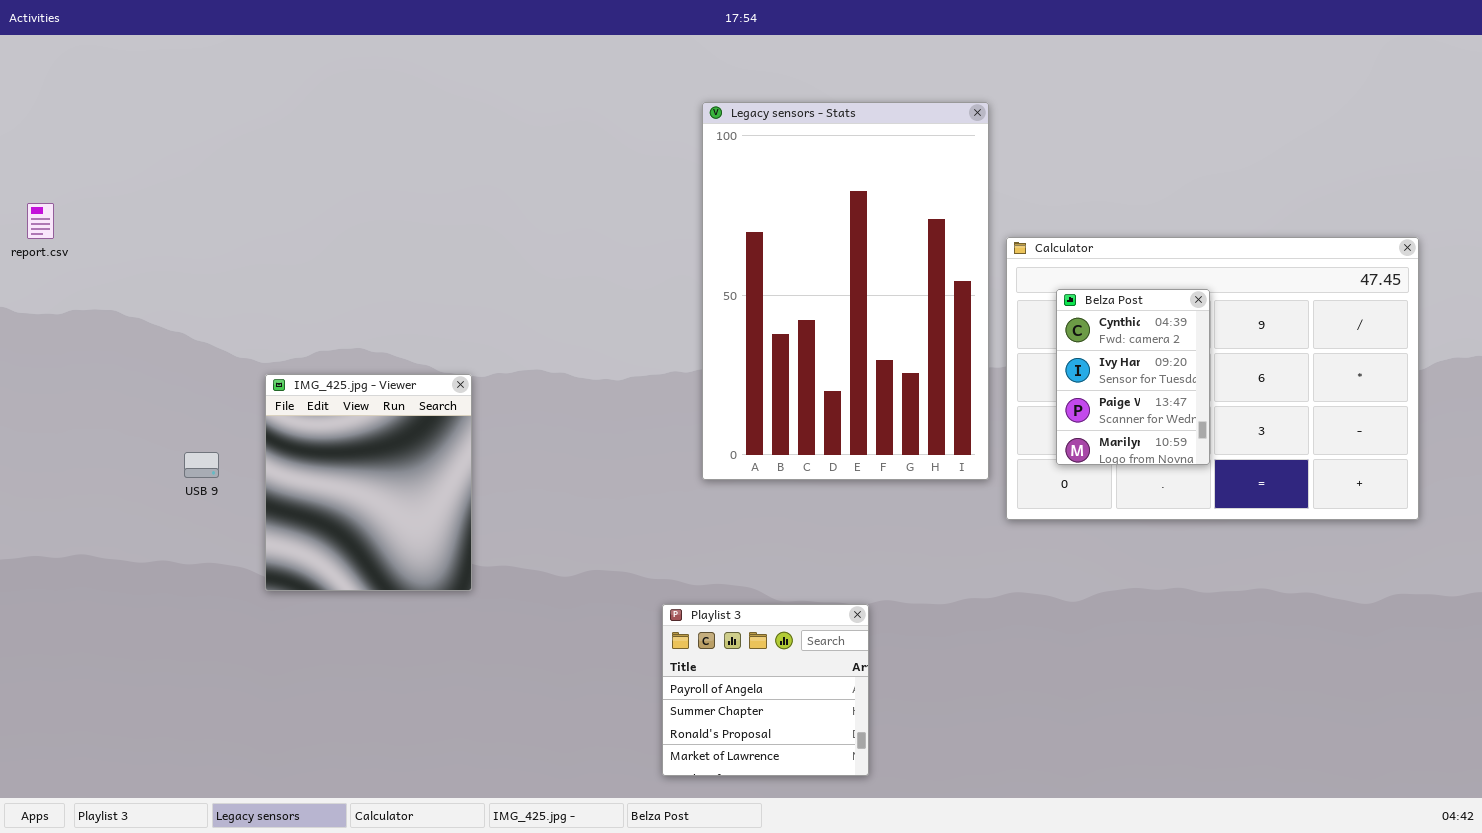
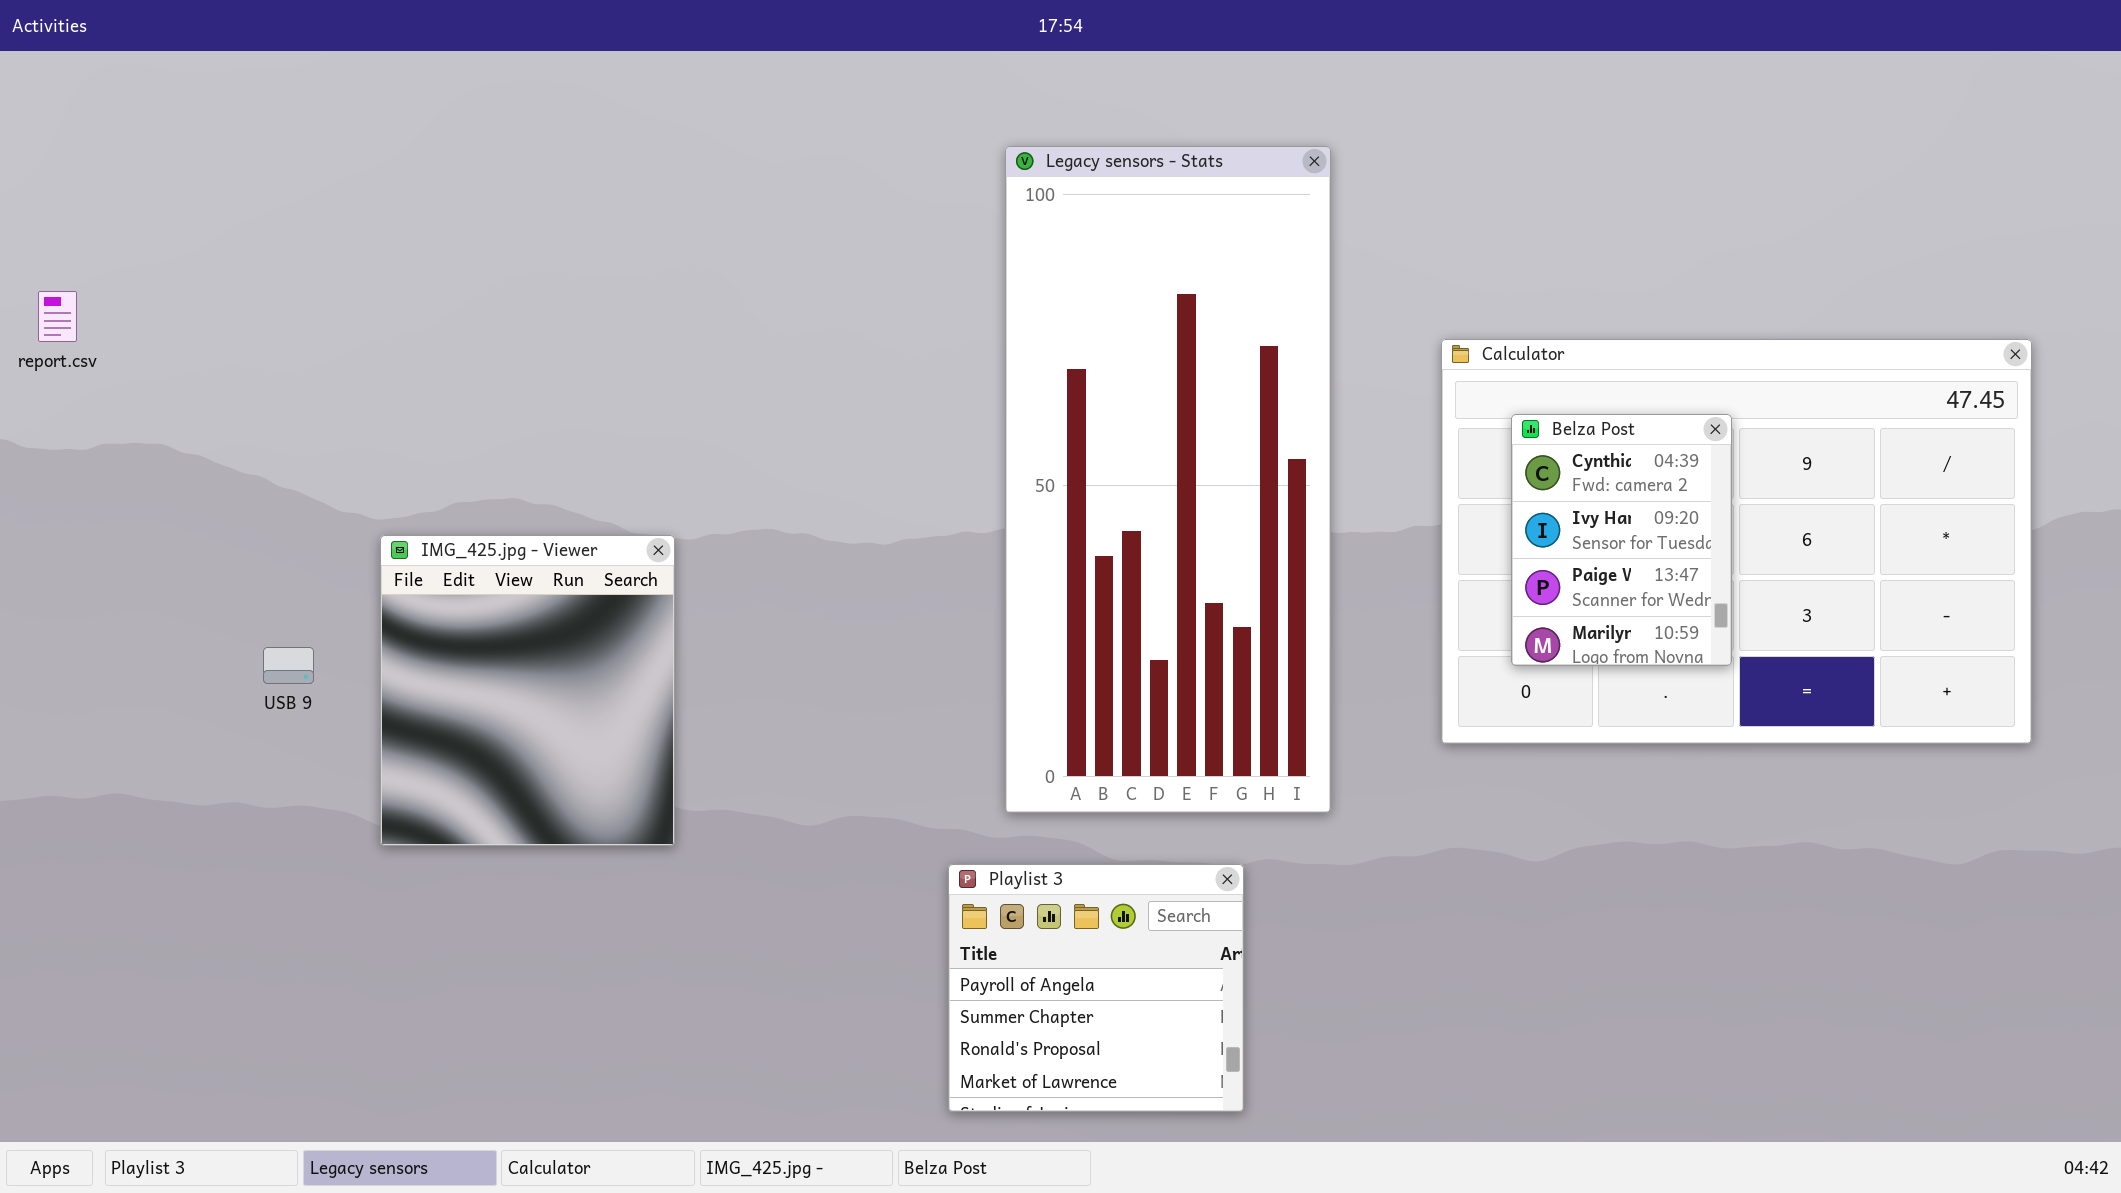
Legacy sensors - Stats: [702,102,989,480] -> [1005,146,1331,813], resized

